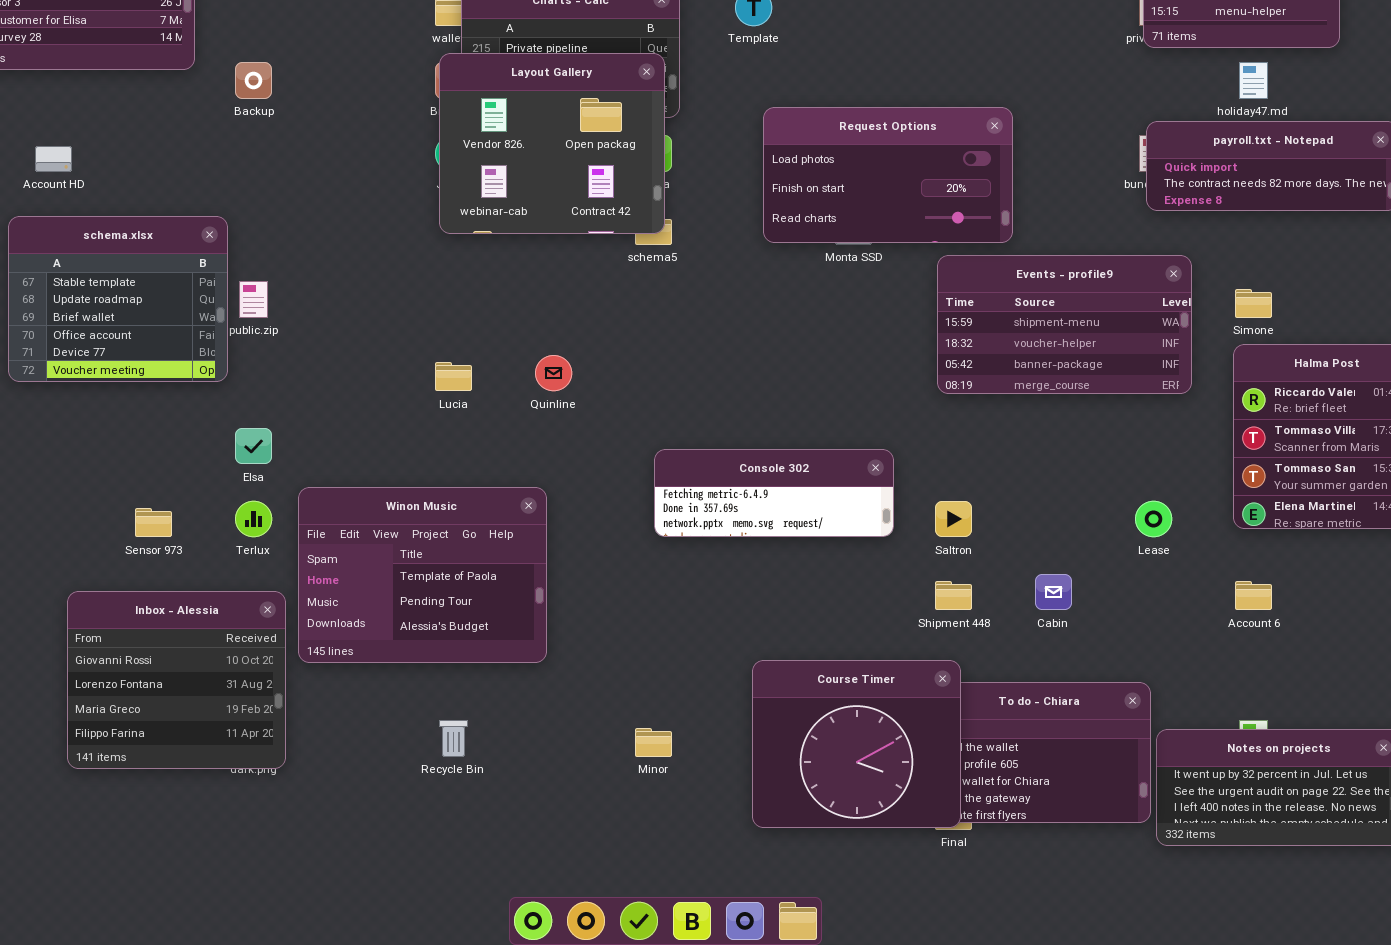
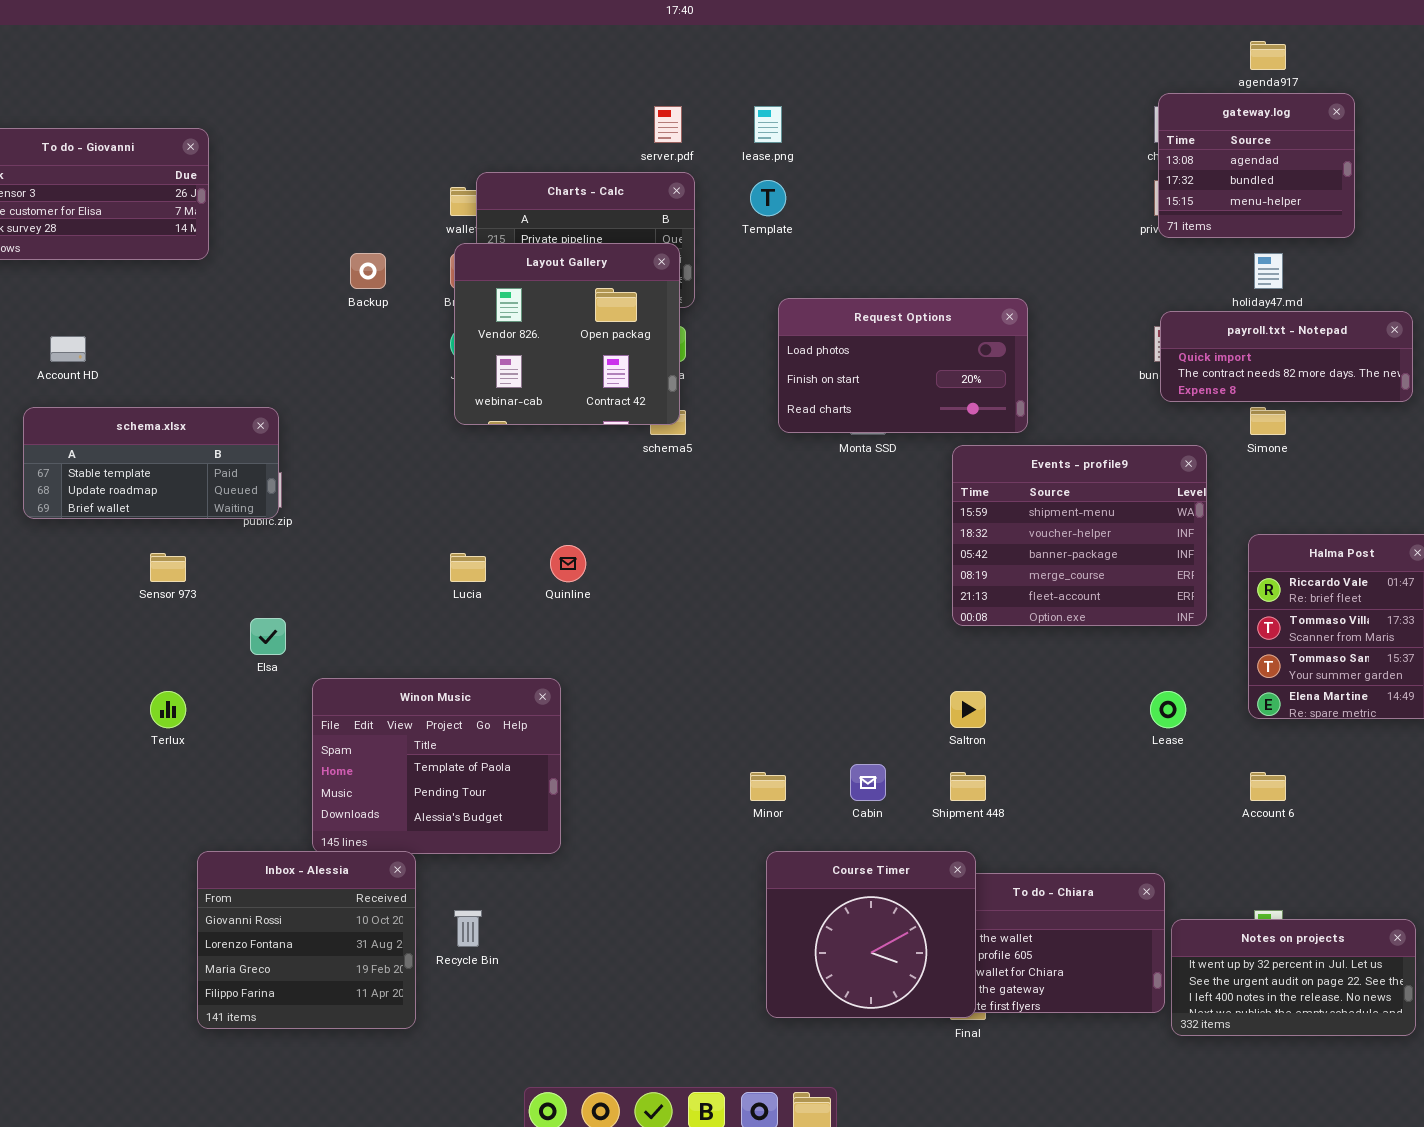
Backup: [235,62,272,99] -> [350,253,386,289], moved
schema.xlsx: [8,216,228,382] -> [23,407,279,519], resized
Events - profile9: [937,255,1192,394] -> [952,445,1207,626], resized
Simone: [1235,289,1272,318] -> [1250,407,1286,435], moved
Console 302: [654,449,894,537] -> none, closed
Terlux: [235,501,272,537] -> [150,691,186,728], moved
Sensor 973: [135,508,172,537] -> [150,553,186,582], moved
Cabin: [1035,574,1072,610] -> [850,764,886,801], moved
Inbox - Alessia: [67,591,286,769] -> [197,851,416,1029], moved
Minor: [635,728,672,757] -> [750,772,786,801], moved

